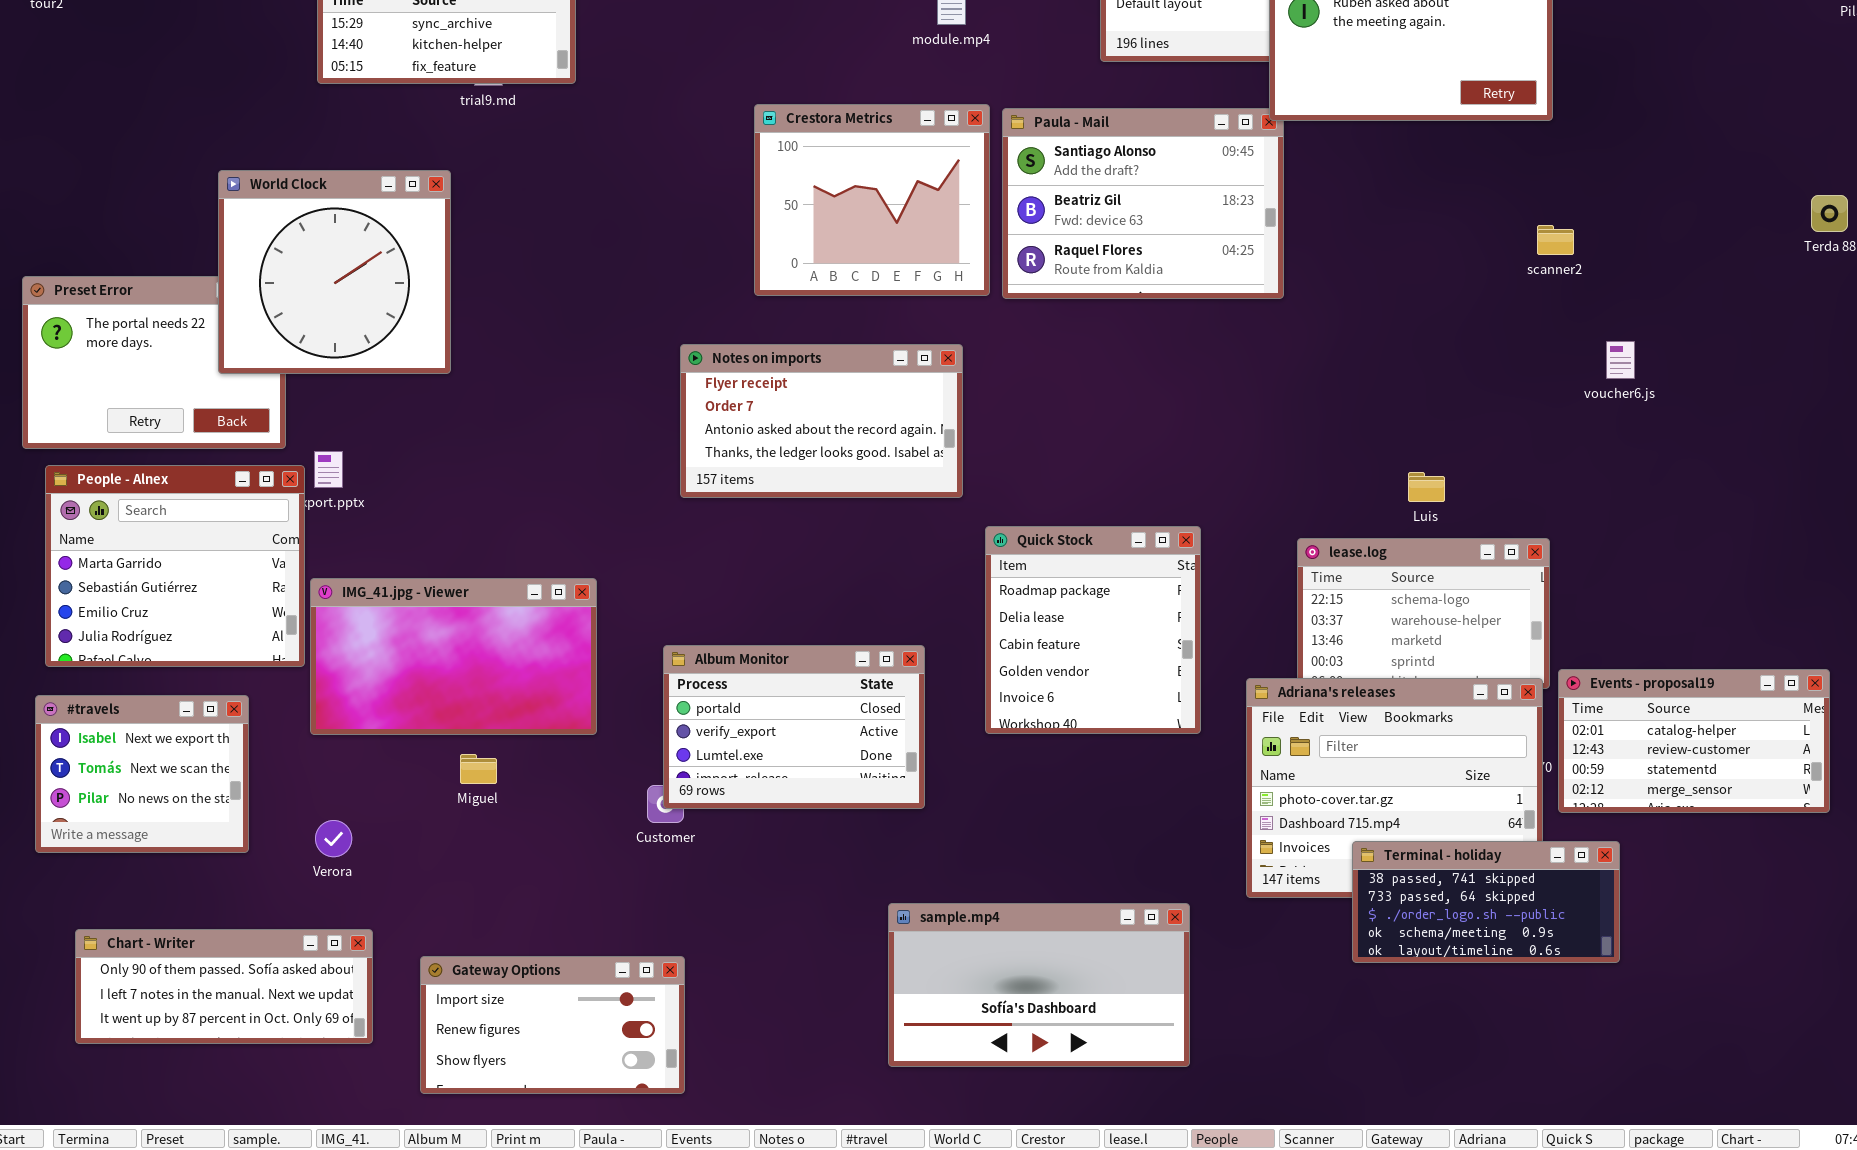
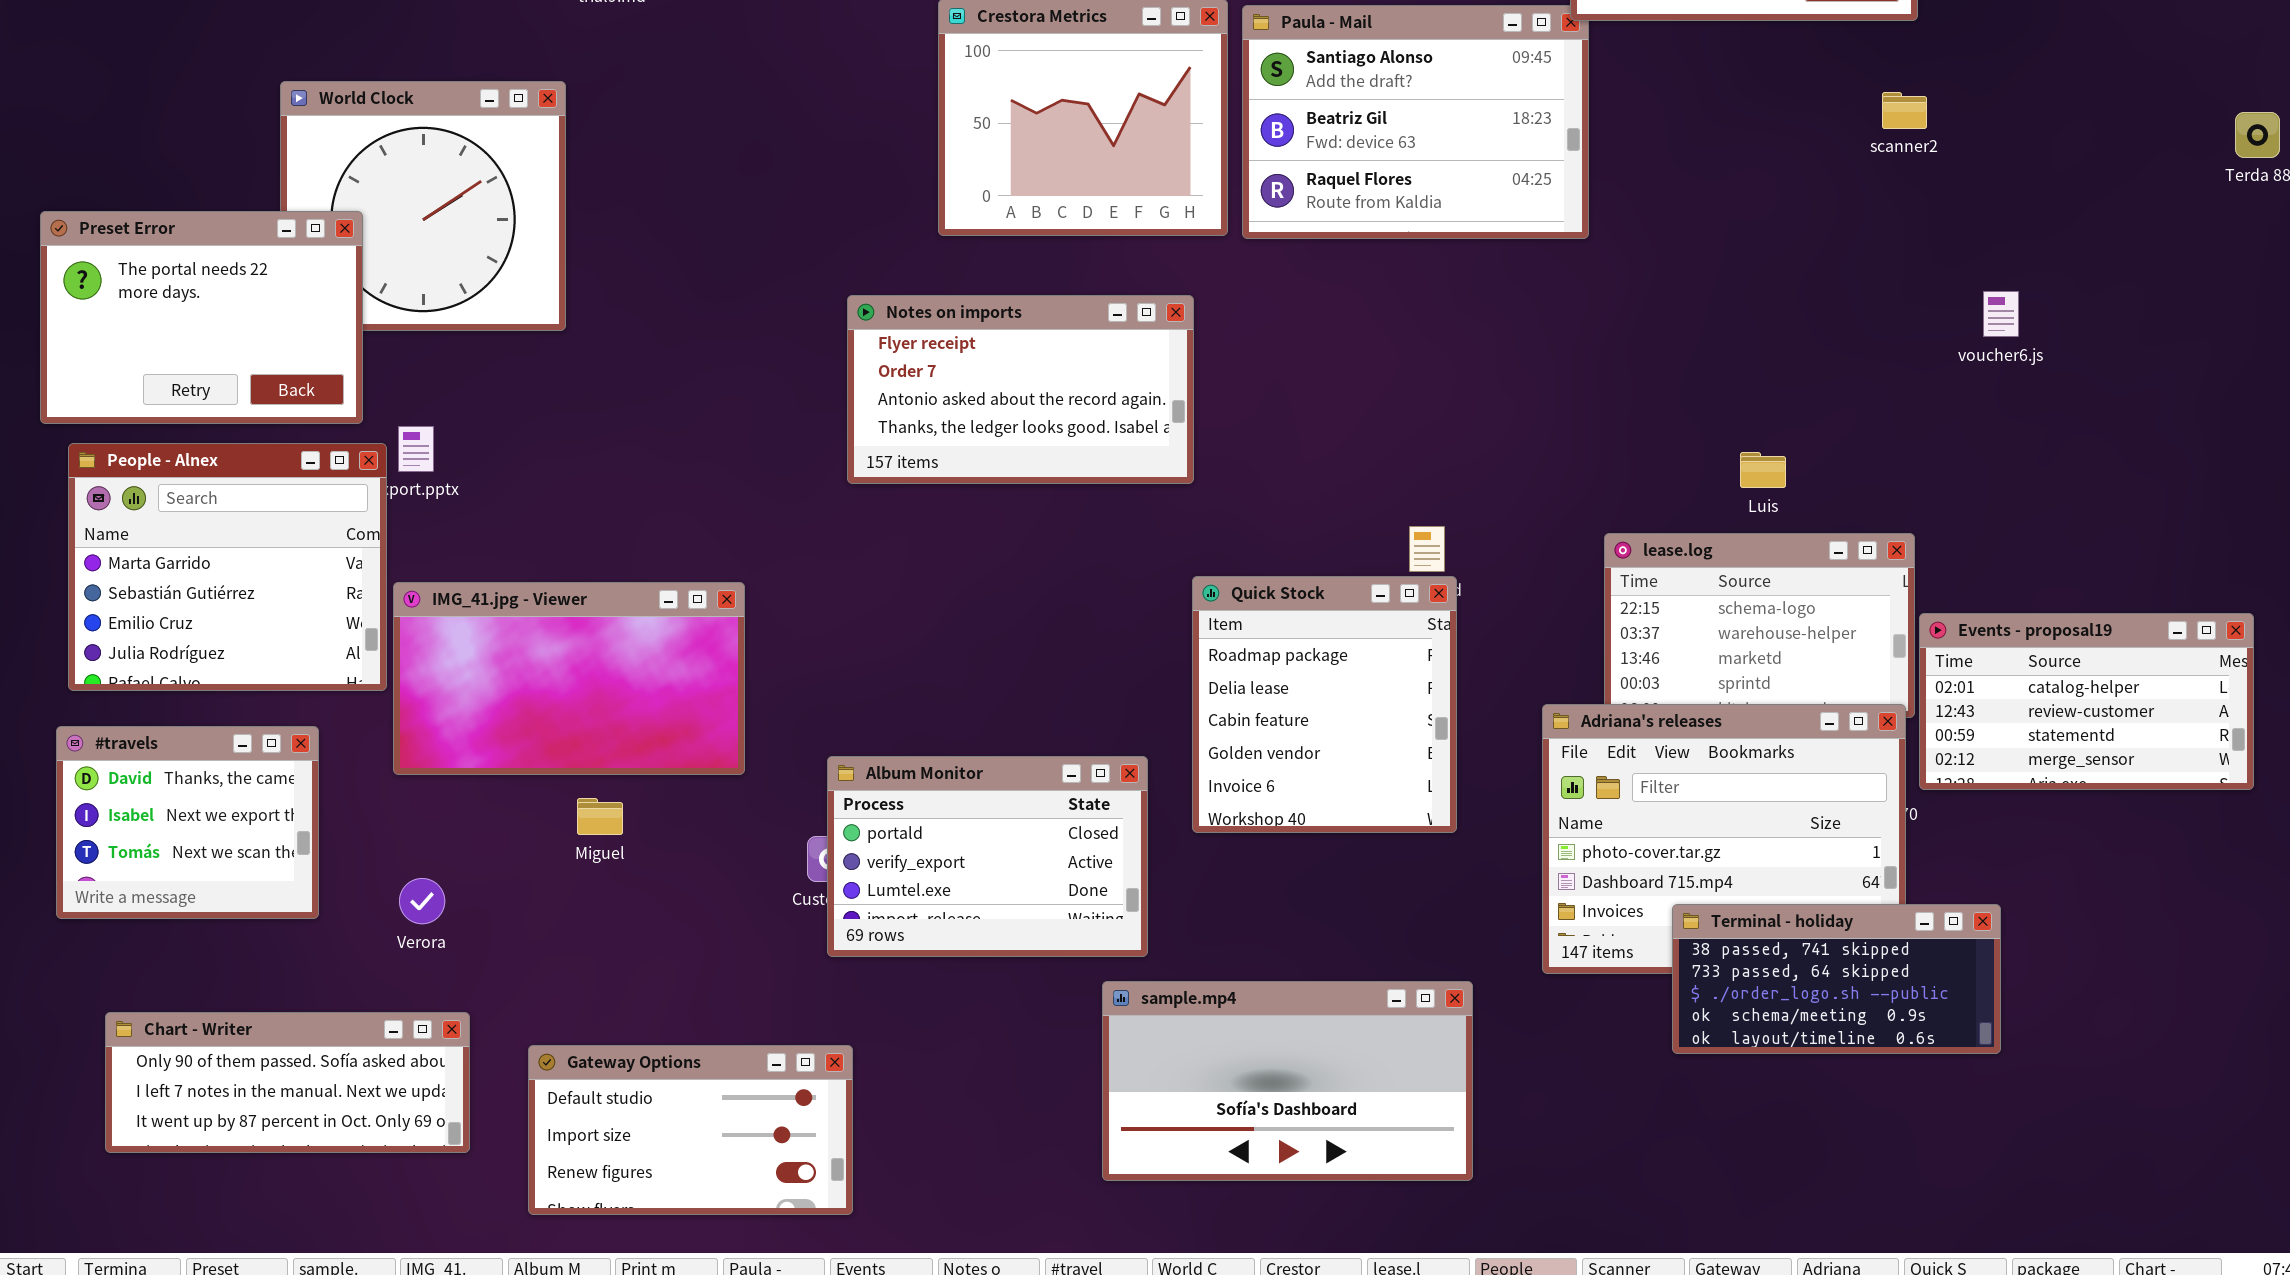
scanner2: [1537,225,1574,255] -> [1882,92,1927,129], moved
Preset Error: [22,276,286,449] -> [40,211,363,424], raised
Quick Stock: [985,526,1201,734] -> [1192,576,1457,833], moved
Album Monitor: [663,645,925,809] -> [827,756,1148,957], moved
Events - proposal19: [1558,669,1830,813] -> [1919,613,2254,790], moved
#travels: [35,695,249,853] -> [56,726,319,919], scrolled up 1 row
Gateway Options: [420,956,685,1094] -> [528,1045,853,1215], scrolled up 1 row

